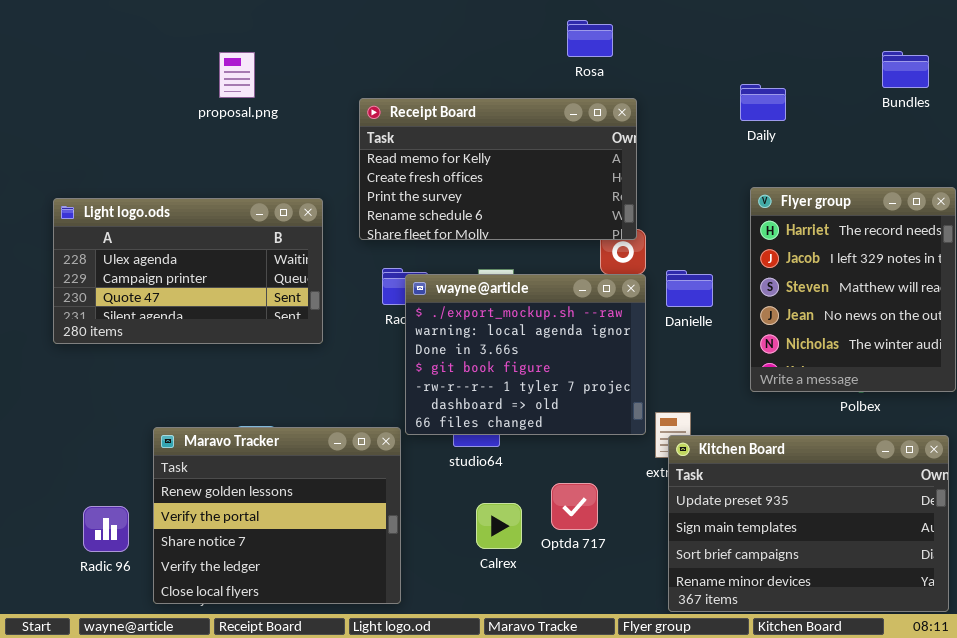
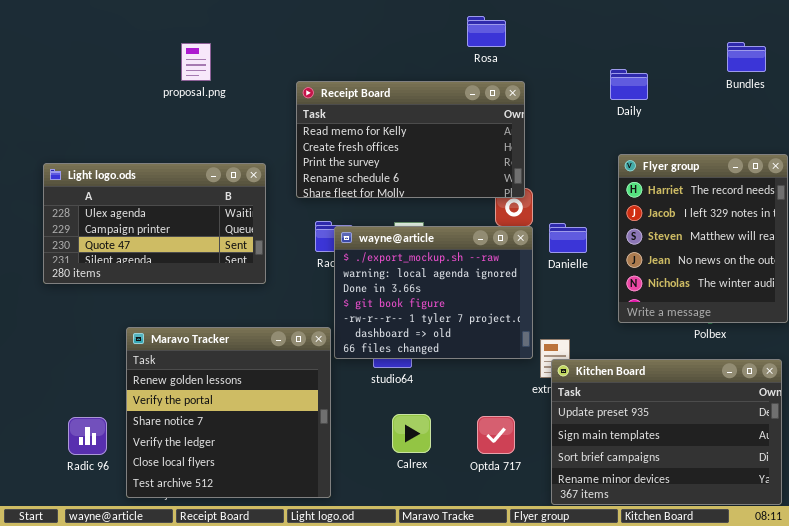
Maravo Tracker: [153,427,401,604] -> [126,327,331,498], resized
Optda 717: [551,483,598,530] -> [477,416,515,454], moved

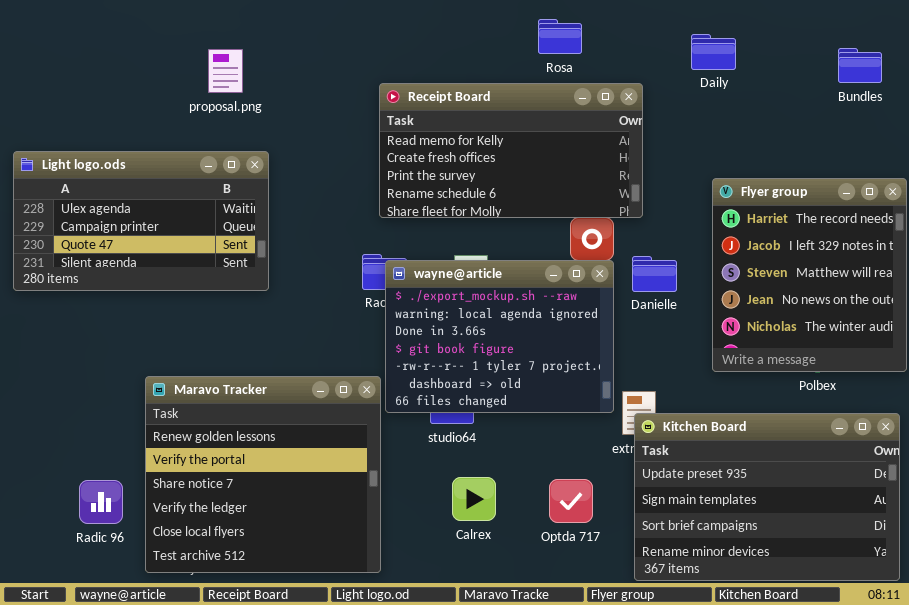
Daily: [610,69,648,100] -> [691,34,736,70], moved
Receipt Board: [296,81,525,198] -> [379,83,643,218], moved
Light logo.ods: [43,163,266,284] -> [13,151,269,291], moved

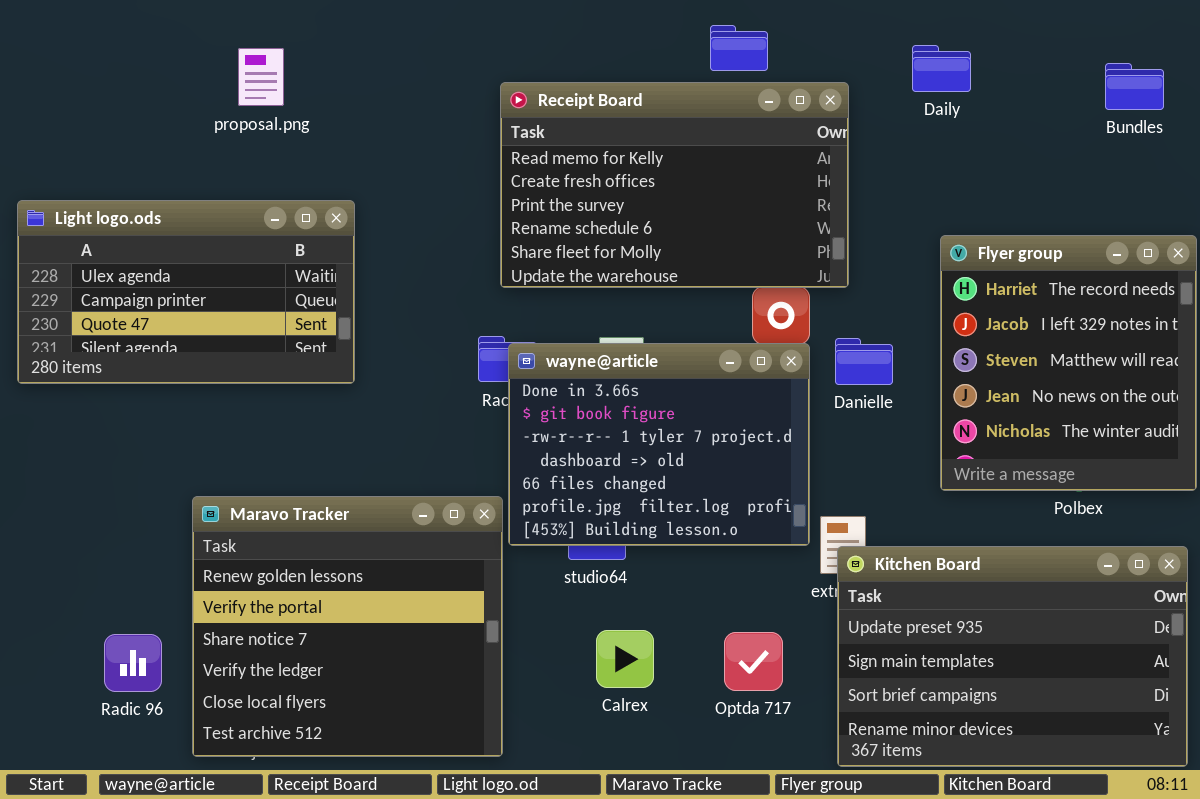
proposal.png: [208,49,243,93] -> [238,48,284,106], moved
Receipt Board: [379,83,643,218] -> [500,82,849,288], resized
wayne@article: [385,260,614,413] -> [508,343,810,546], scrolled down 2 rows

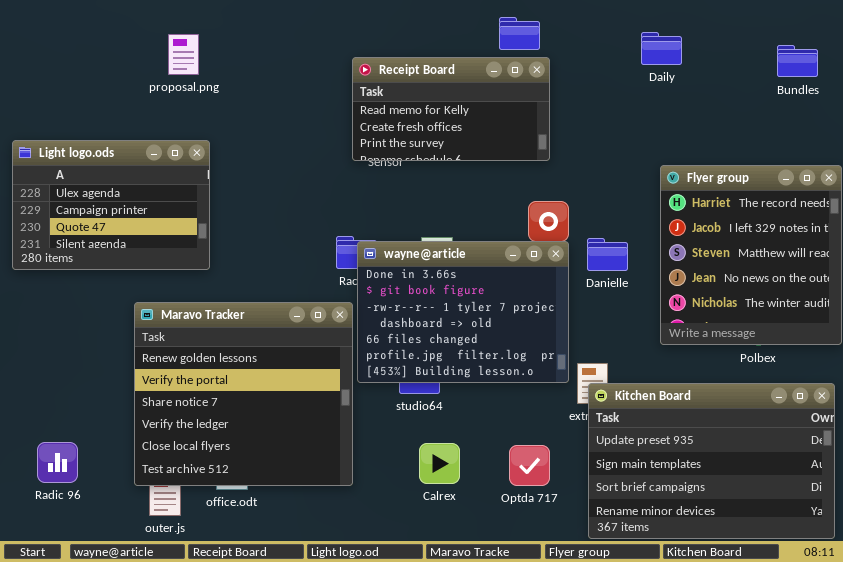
Receipt Board: [500,82,849,288] -> [352,57,550,161], resized
Light logo.ods: [17,200,355,384] -> [12,140,210,270], resized
Maravo Tracker: [192,496,503,757] -> [134,302,353,486], moved
Radic 96: [104,634,162,692] -> [37,442,78,483], moved

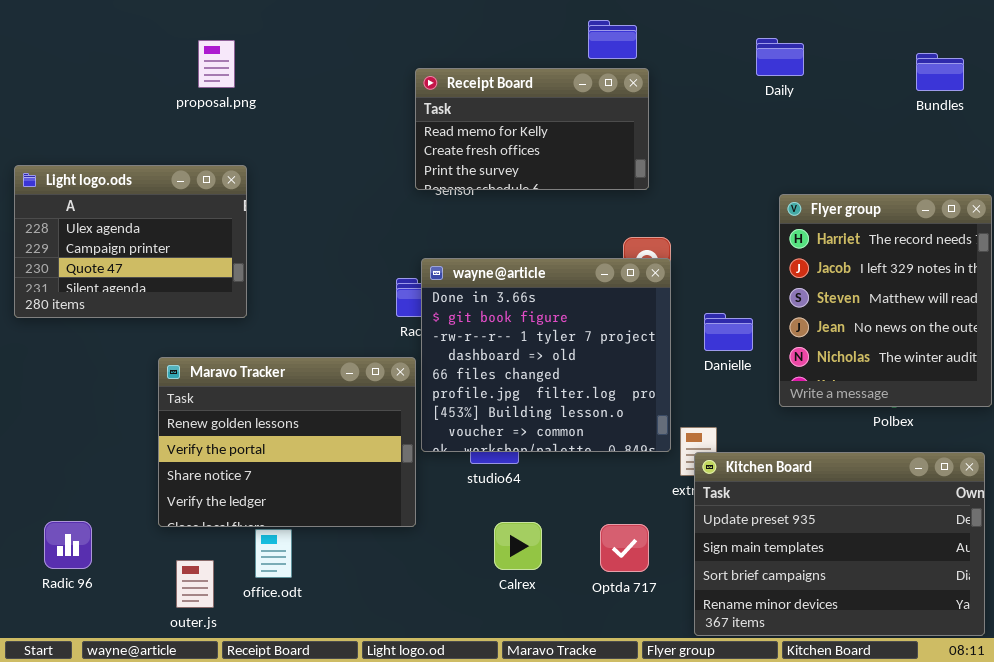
Danielle: [587,238,628,271] -> [704,313,753,351], moved
wayne@article: [357,241,569,383] -> [421,258,671,452], resized
Maravo Tracker: [134,302,353,486] -> [158,357,416,527], resized

